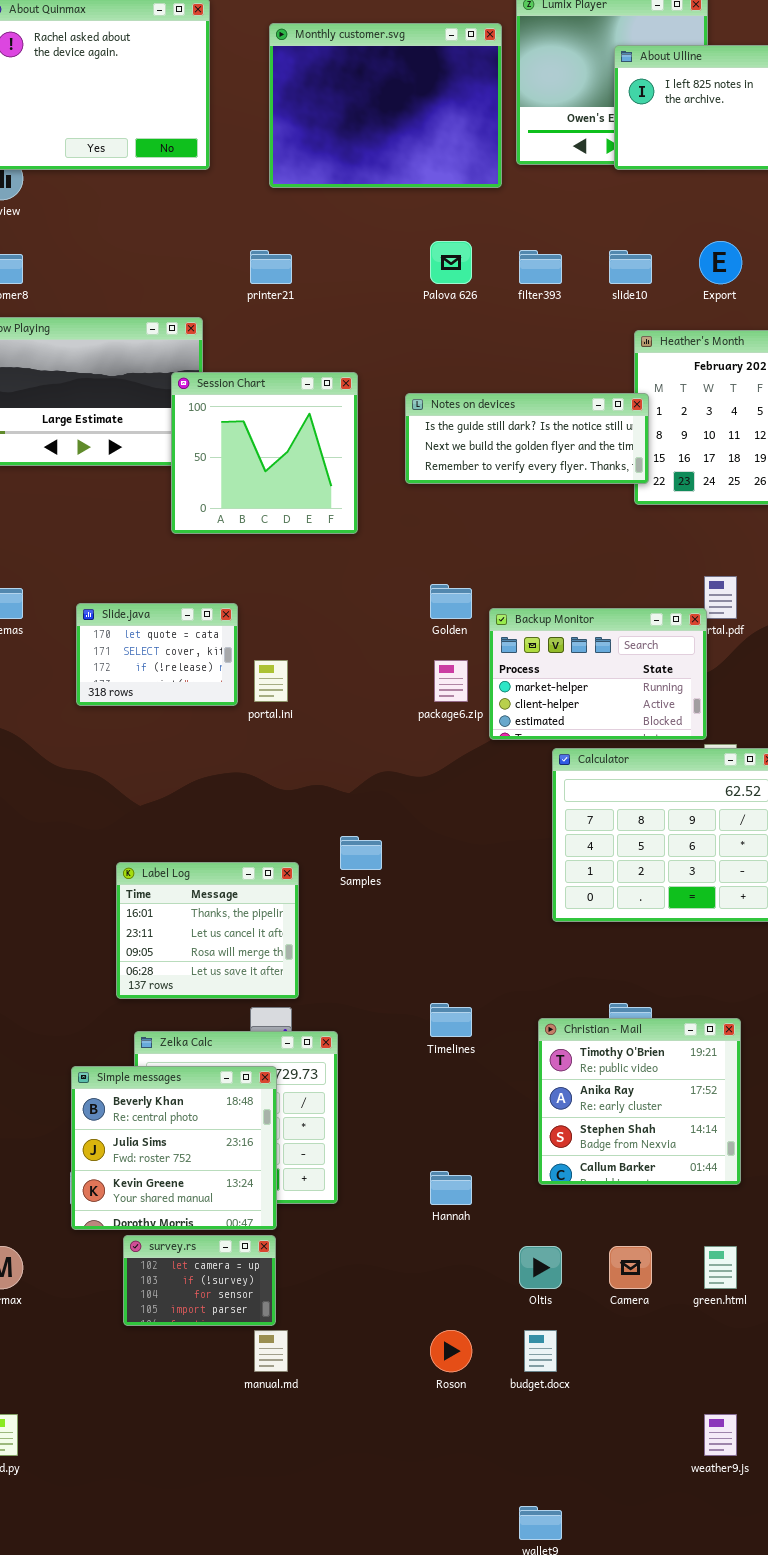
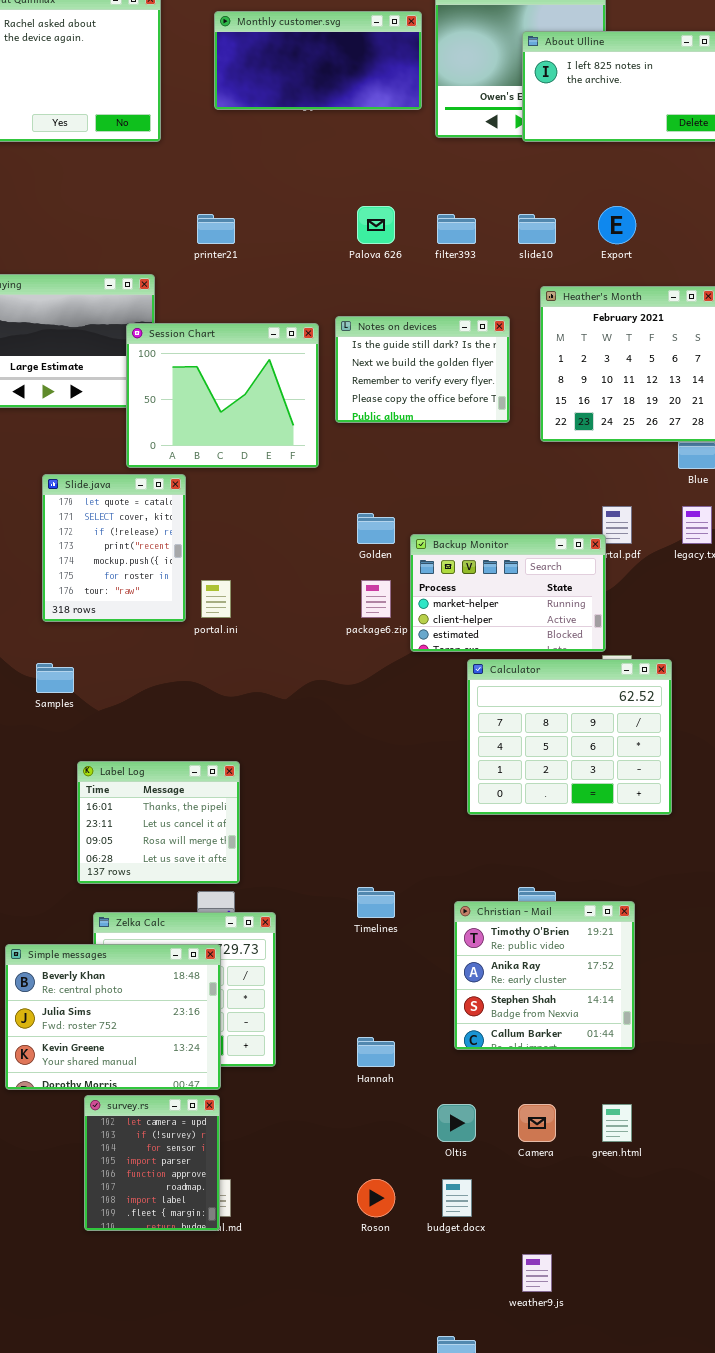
Monthly customer.svg: [269,23,502,188] -> [214,11,422,110], resized
Session Chart: [171,372,358,534] -> [126,323,319,468], resized
Notes on devices: [405,393,649,484] -> [335,316,510,423], resized
Slide.java: [76,603,238,706] -> [42,474,186,622], resized
Samples: [340,836,382,870] -> [36,663,74,693], moved
Simple messages: [71,1066,277,1230] -> [5,944,221,1090], resized
survey.rs: [123,1235,276,1326] -> [84,1095,220,1231], resized
weather9.js: [704,1414,737,1456] -> [522,1254,552,1292], moved

